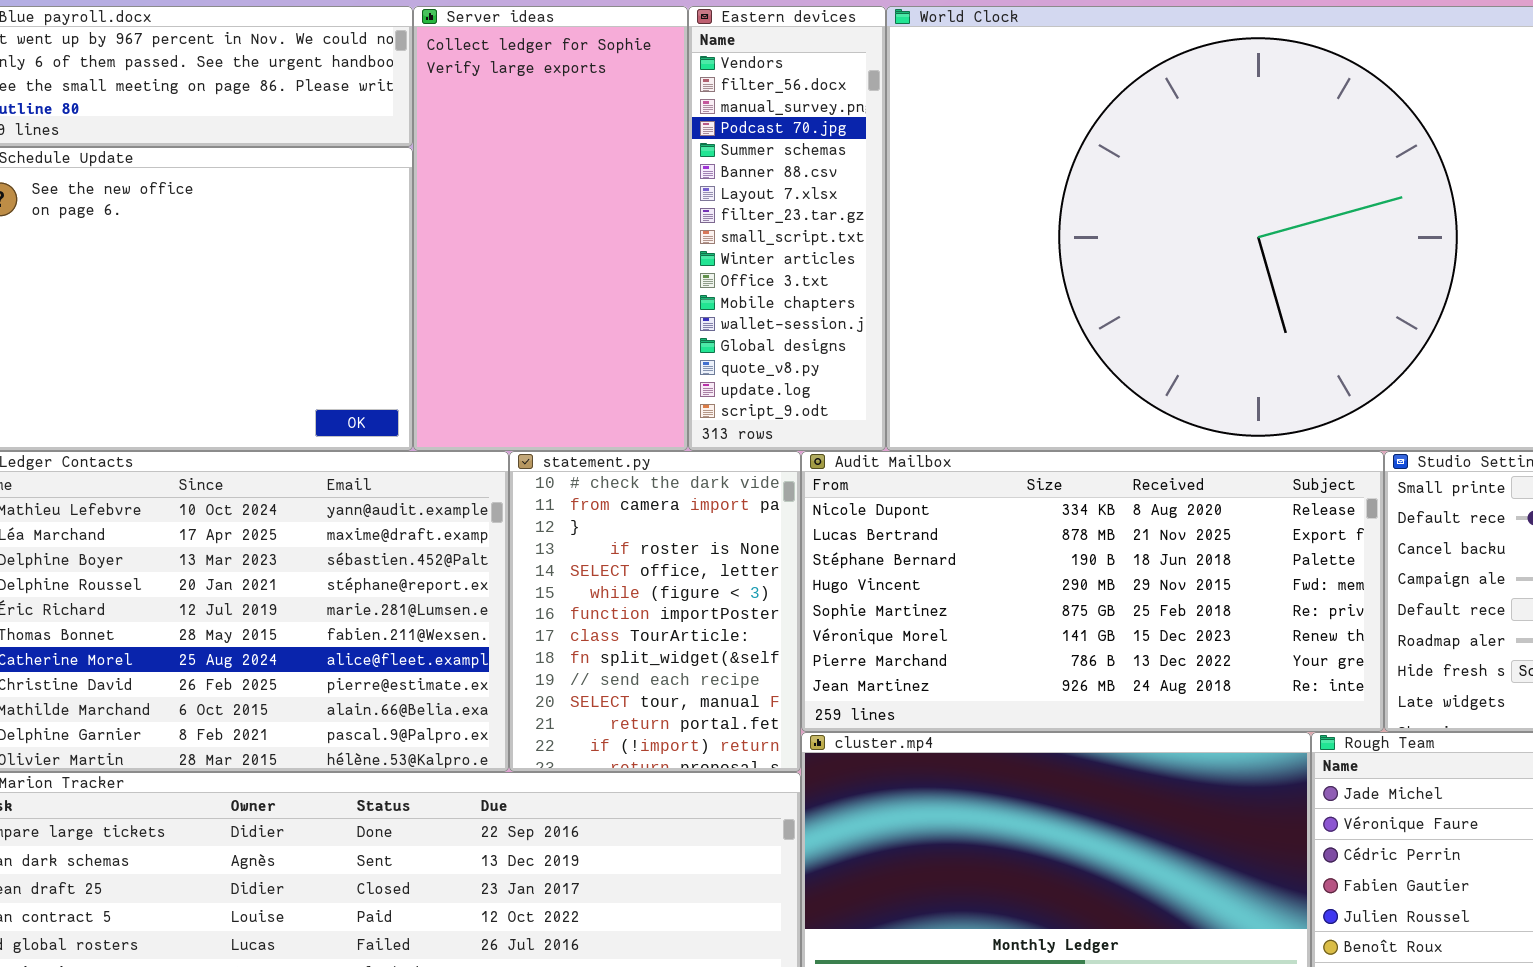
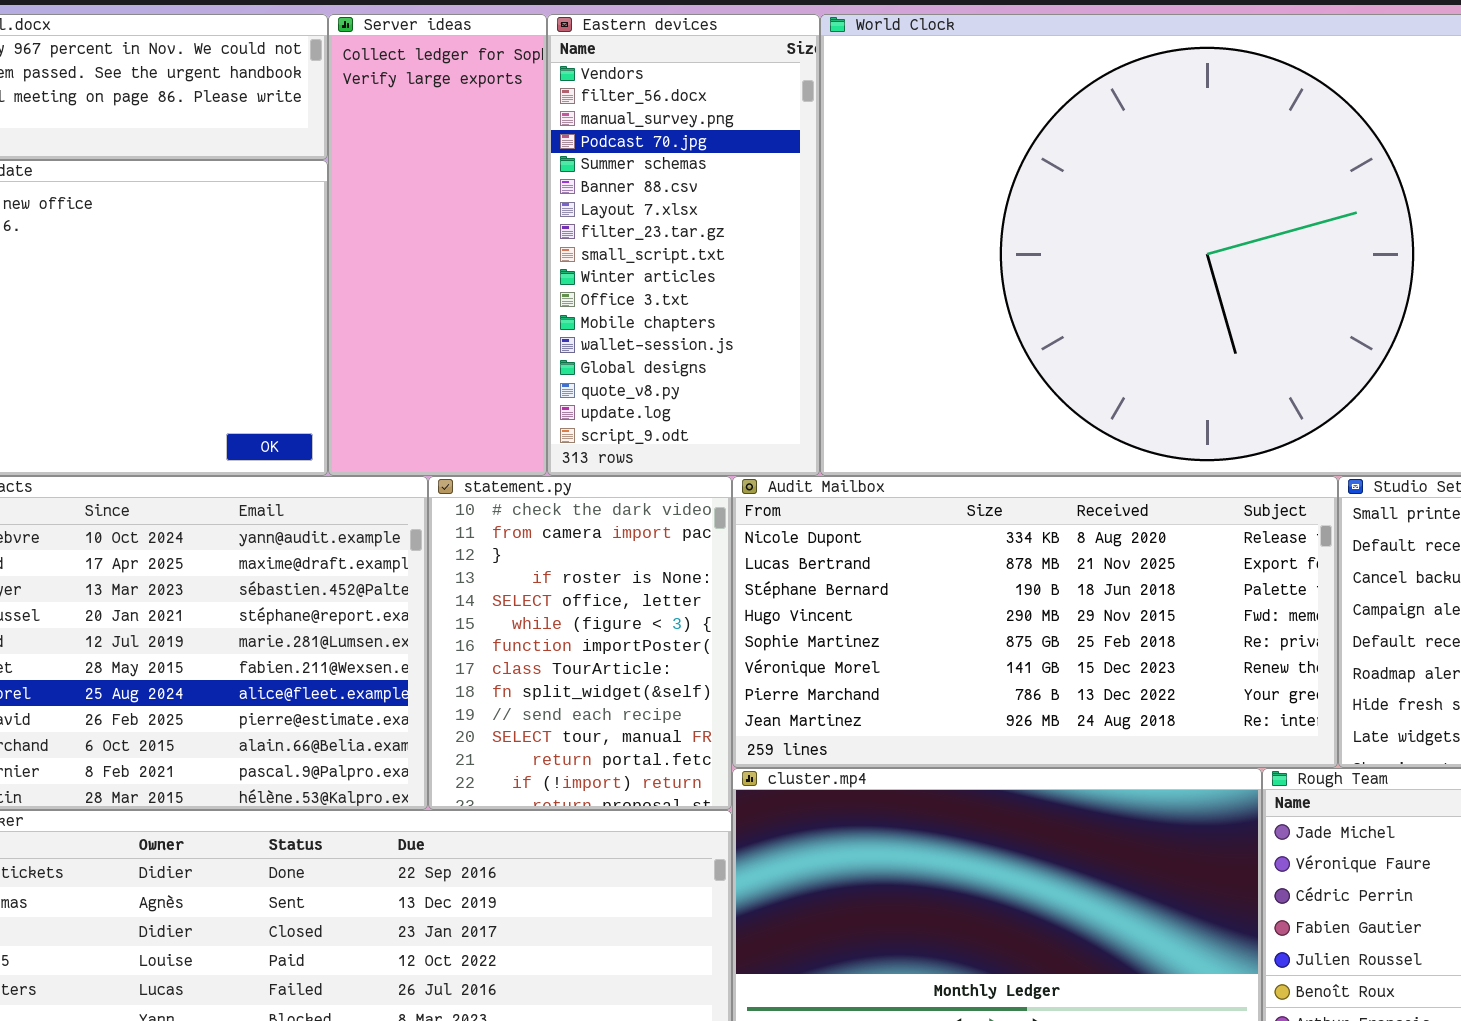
Server ideas: [413,6,688,451] -> [328,14,547,476], resized
Eastern devices: [688,6,886,451] -> [547,14,820,476], resized

